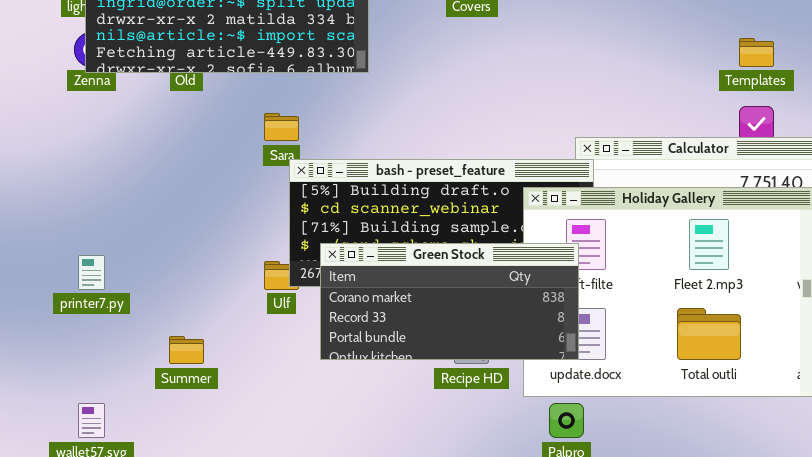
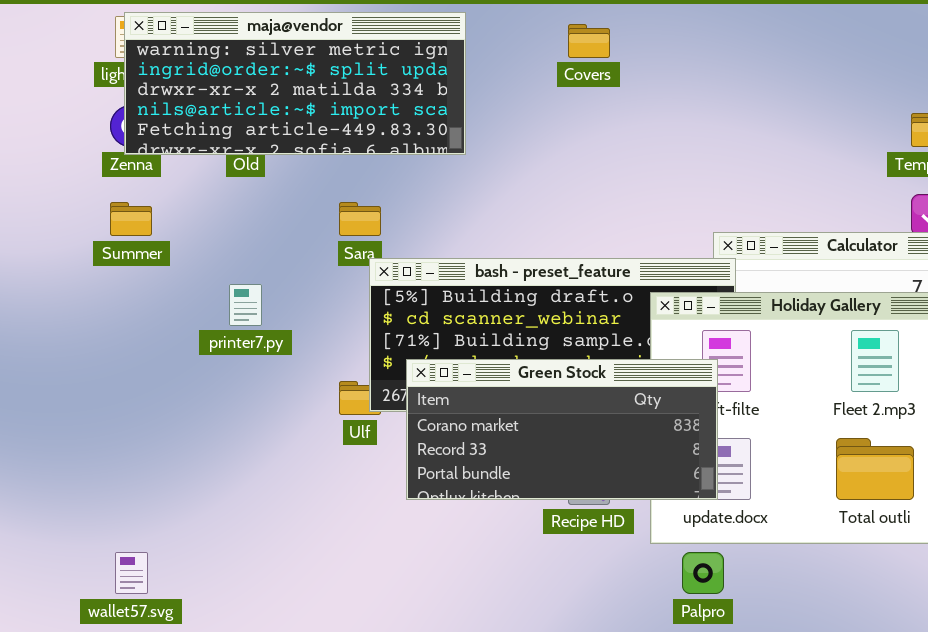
printer7.py: [78,255,105,290] -> [229,284,262,326], moved
Summer: [169,336,204,364] -> [110,202,152,236], moved

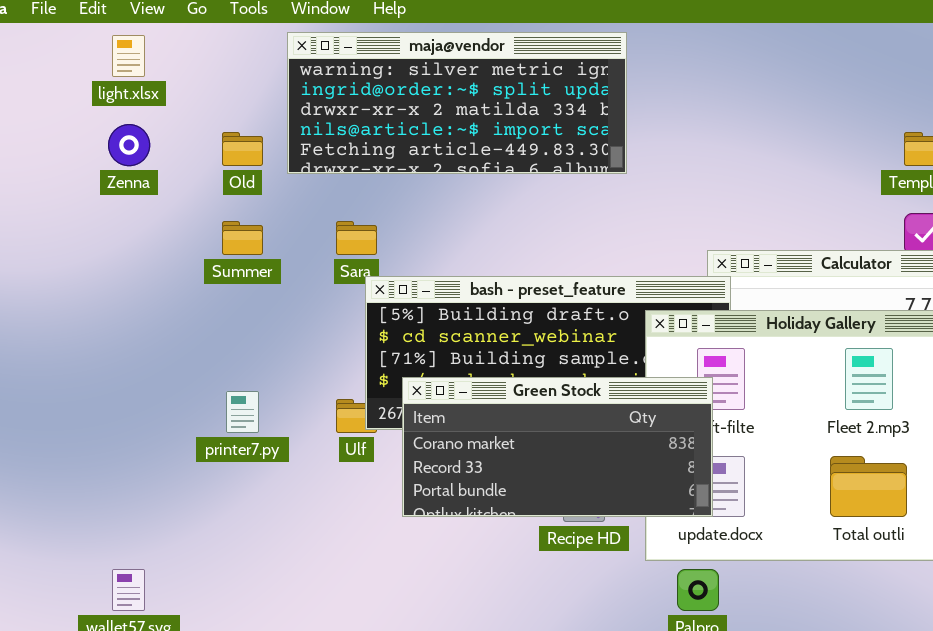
maja@vendor: [124,12,466,155] -> [287,32,627,174], moved
Summer: [110,202,152,236] -> [222,221,263,255], moved
printer7.py: [229,284,262,326] -> [226,391,259,433], moved

